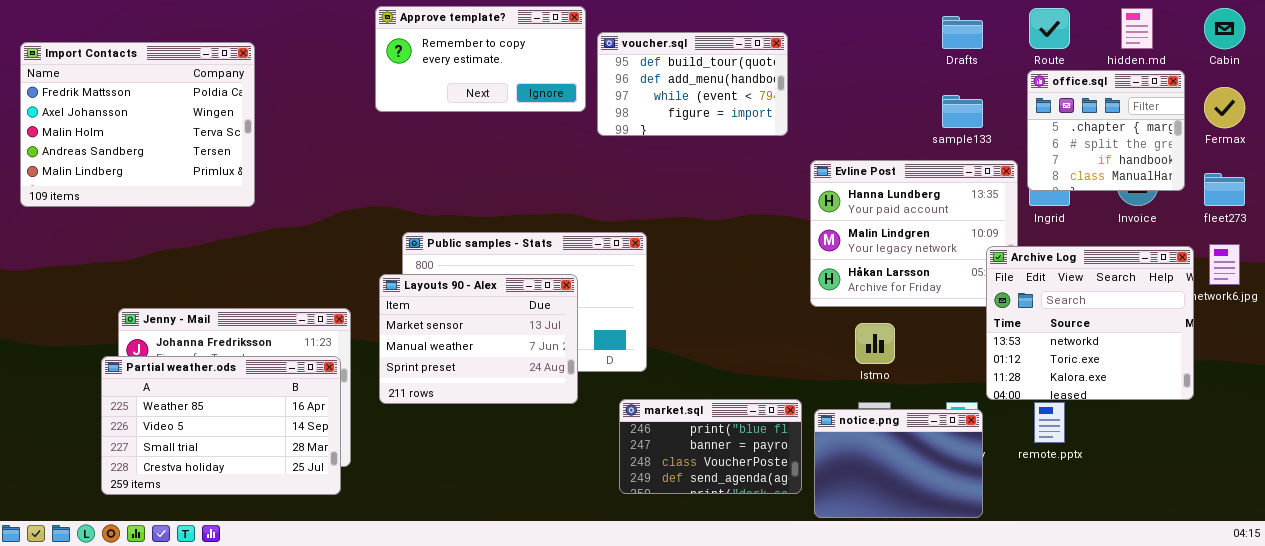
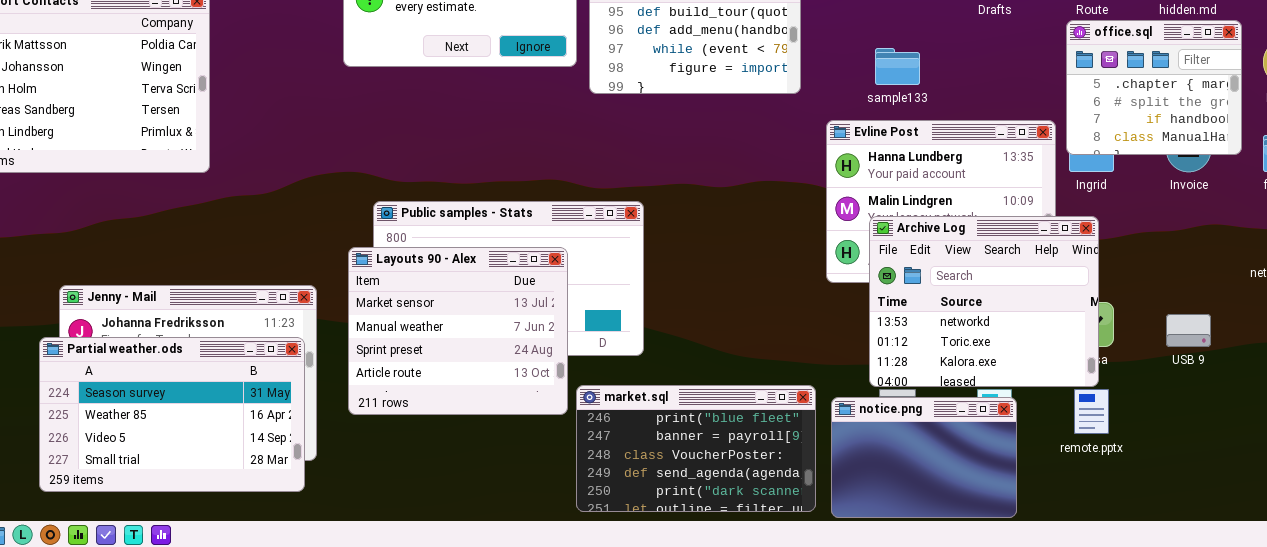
sample133: [942,95,983,128] -> [875,48,920,85], moved
Archive Log: [986,246,1194,400] -> [869,216,1099,387], moved
Layouts 90 - Alex: [379,274,578,404] -> [348,247,568,415], resized
Partial weather.ods: [101,356,341,495] -> [39,337,305,492], scrolled up 1 row
market.sql: [619,399,802,494] -> [576,385,816,512], resized

